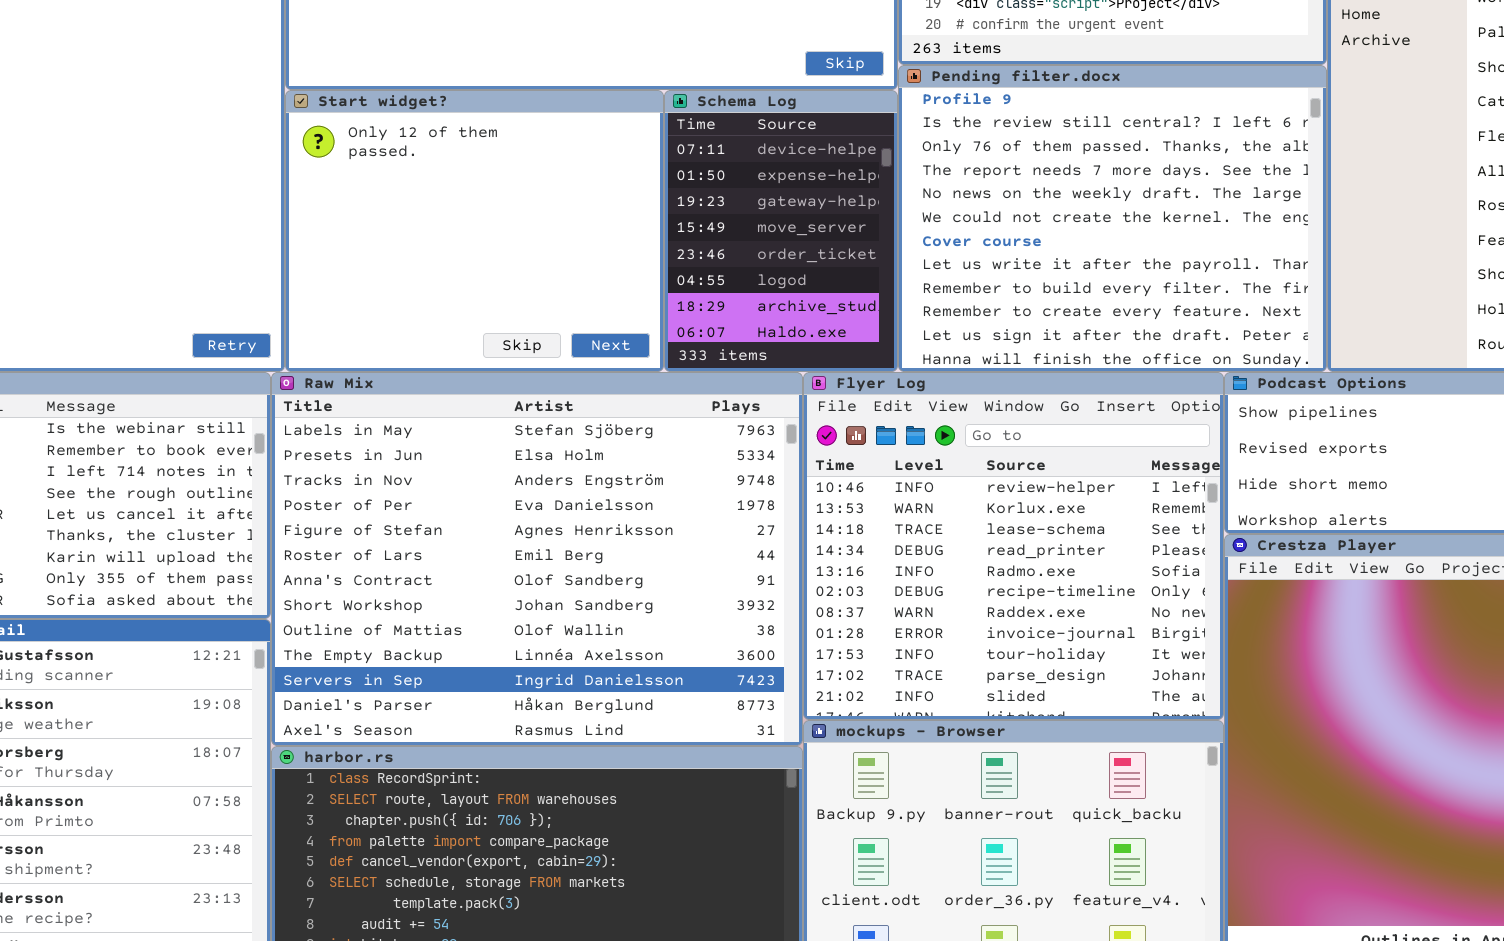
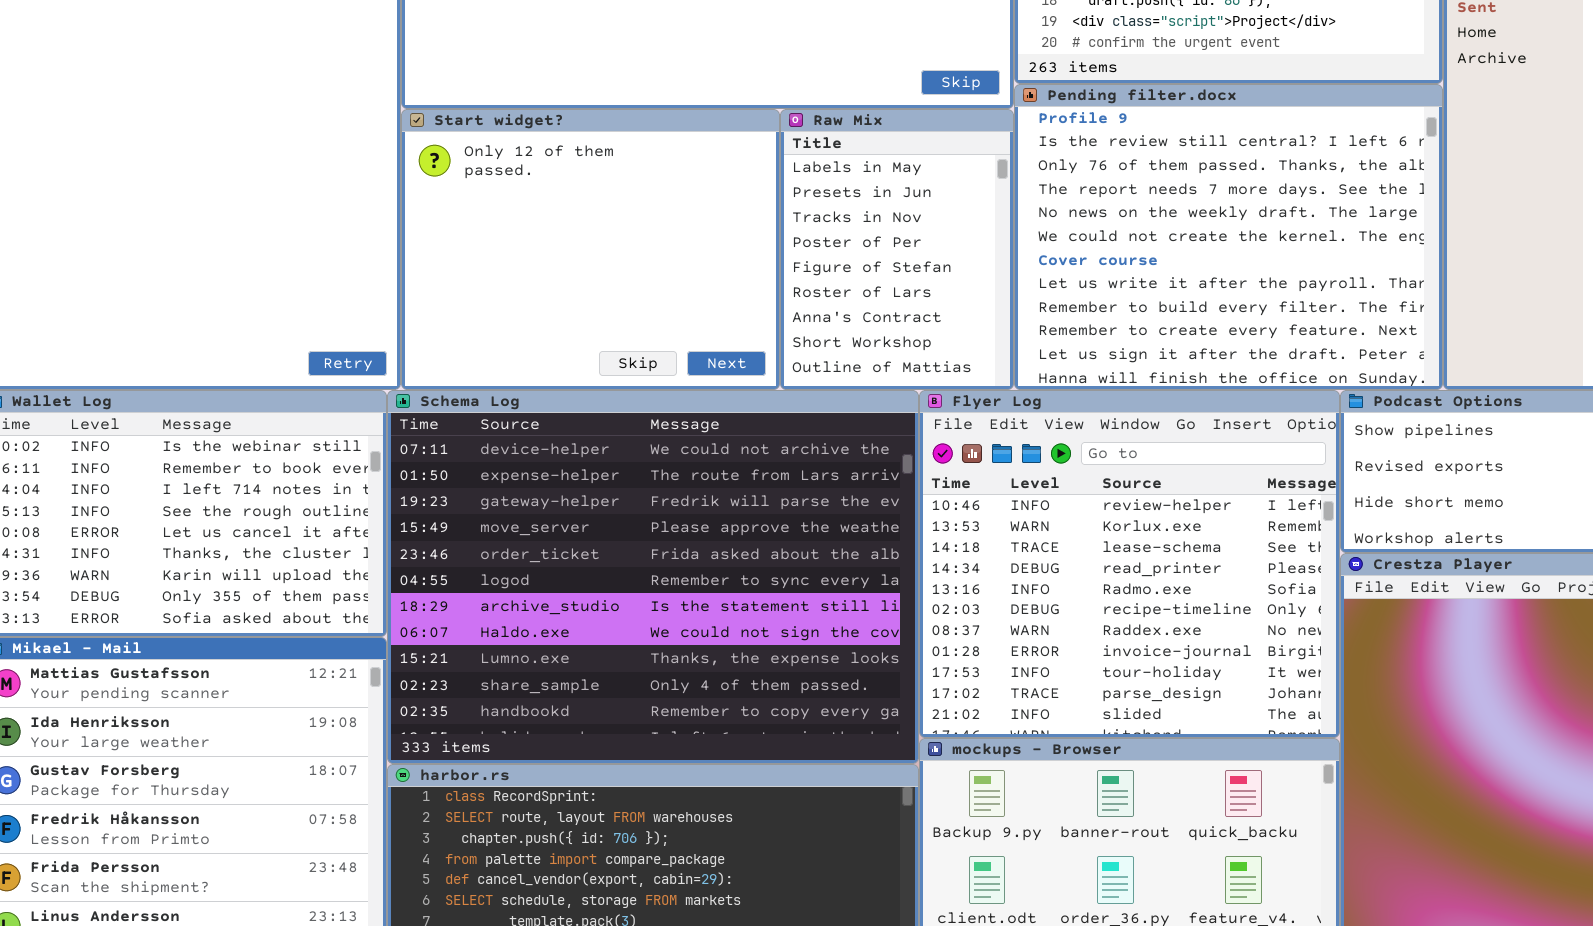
Schema Log: [664,90,898,372] -> [387,390,919,764], moved, resized
Raw Mix: [271,372,803,746] -> [780,109,1014,390], moved, resized

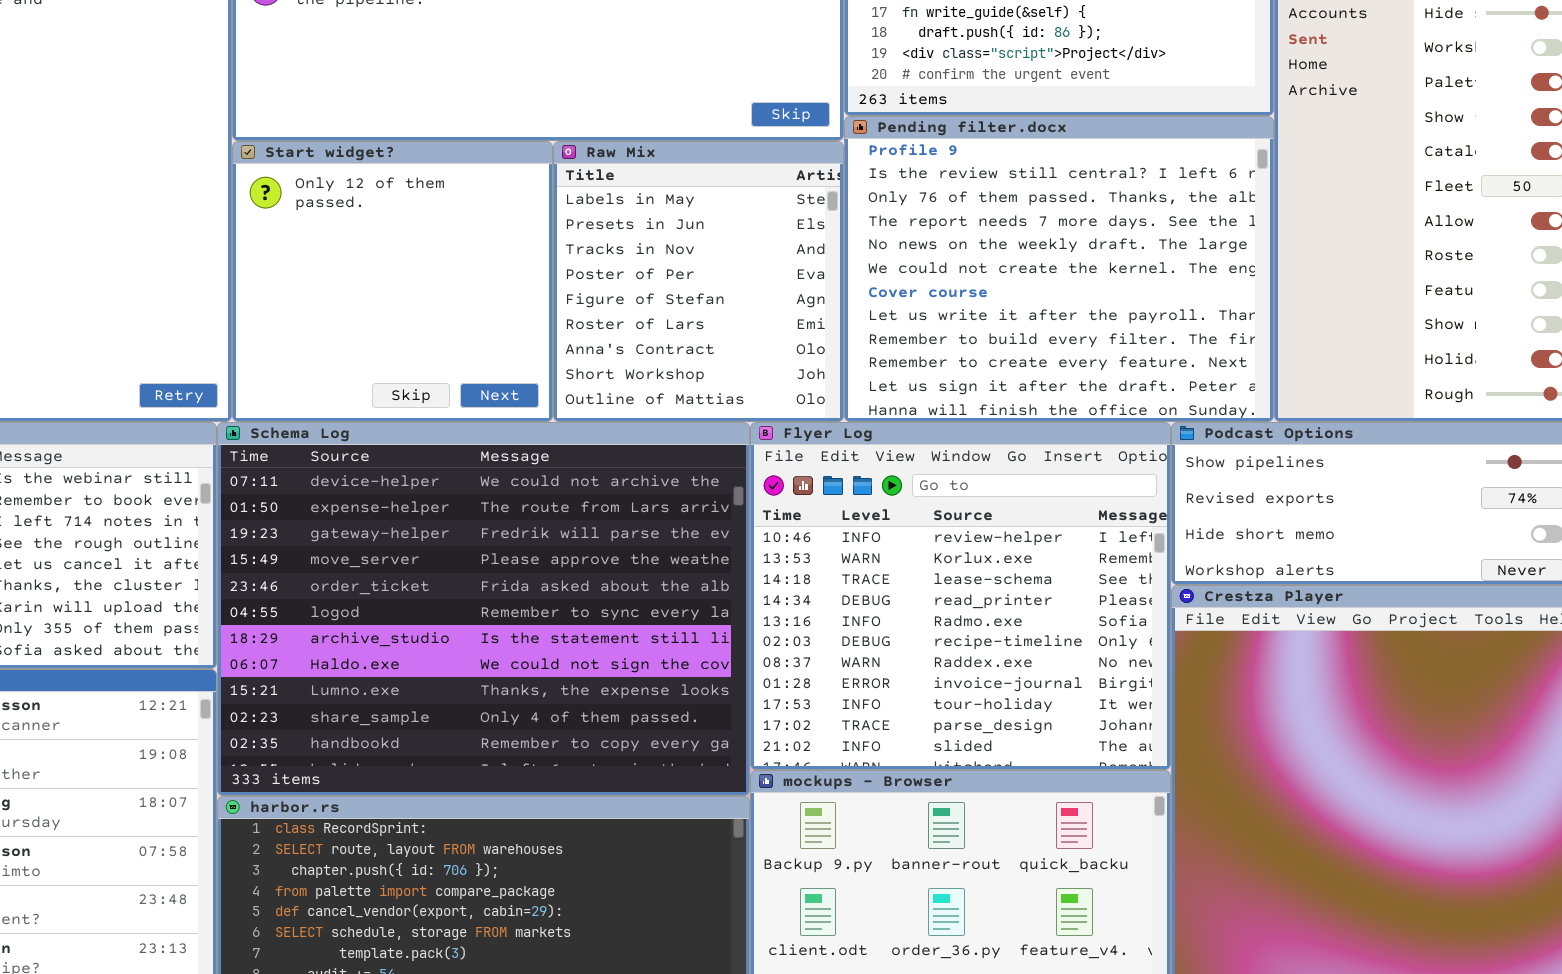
Start widget?: [401,109,780,390] -> [232,141,553,422], resized
Raw Mix: [780,109,1014,390] -> [553,141,844,422], resized

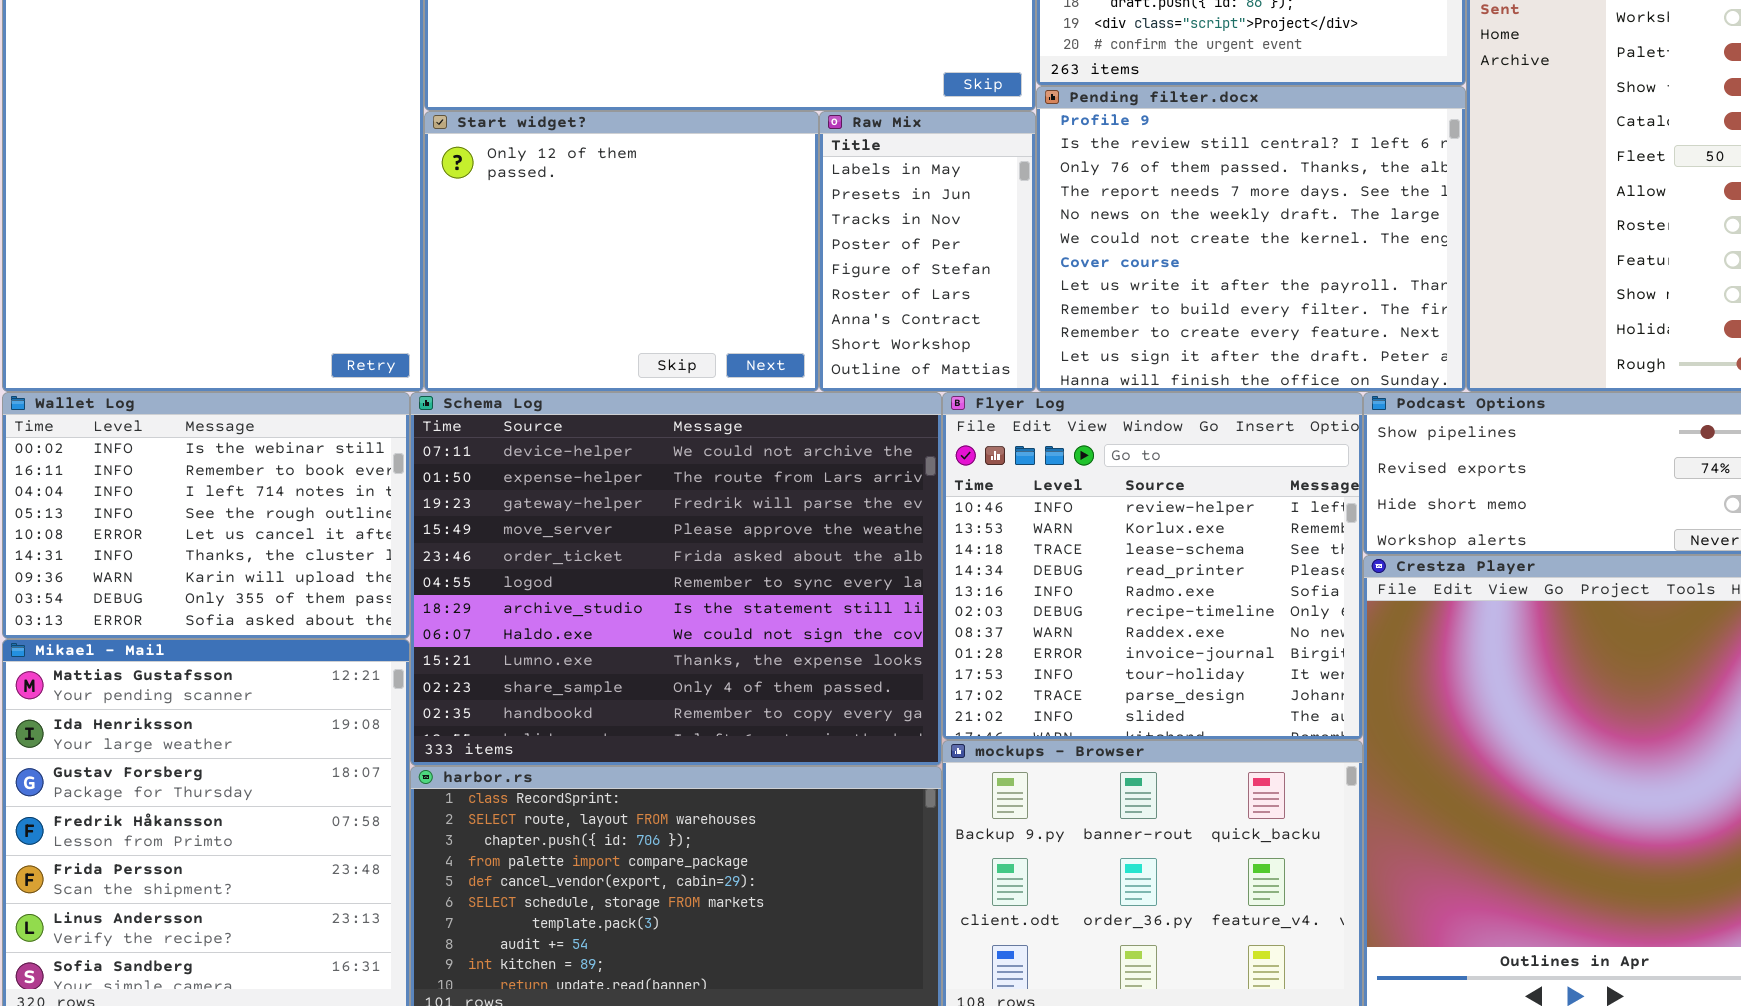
Start widget?: [232,141,553,422] -> [424,111,819,392], resized
Raw Mix: [553,141,844,422] -> [819,111,1036,392], resized

